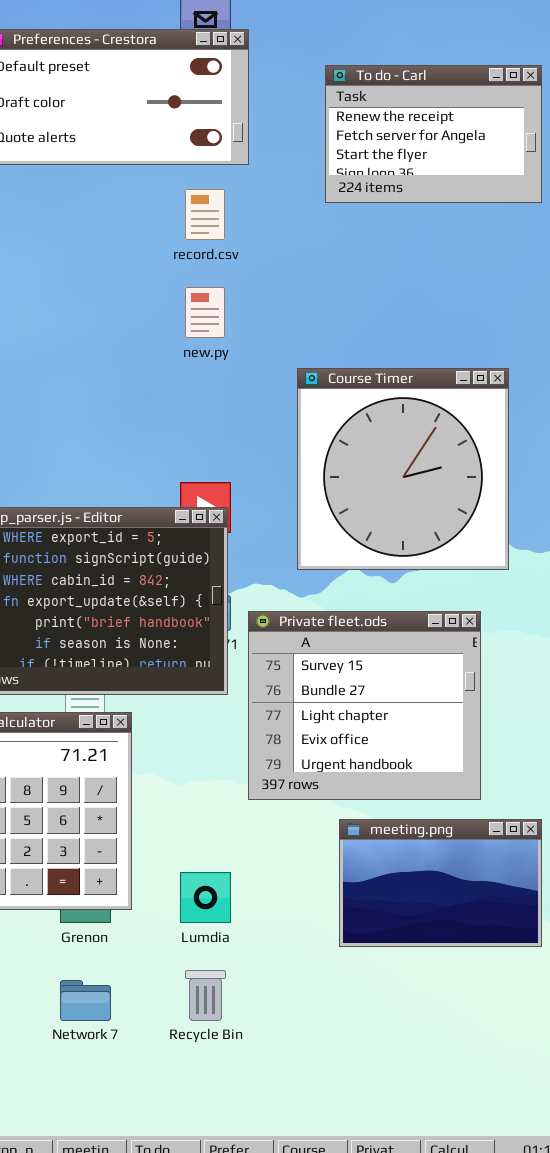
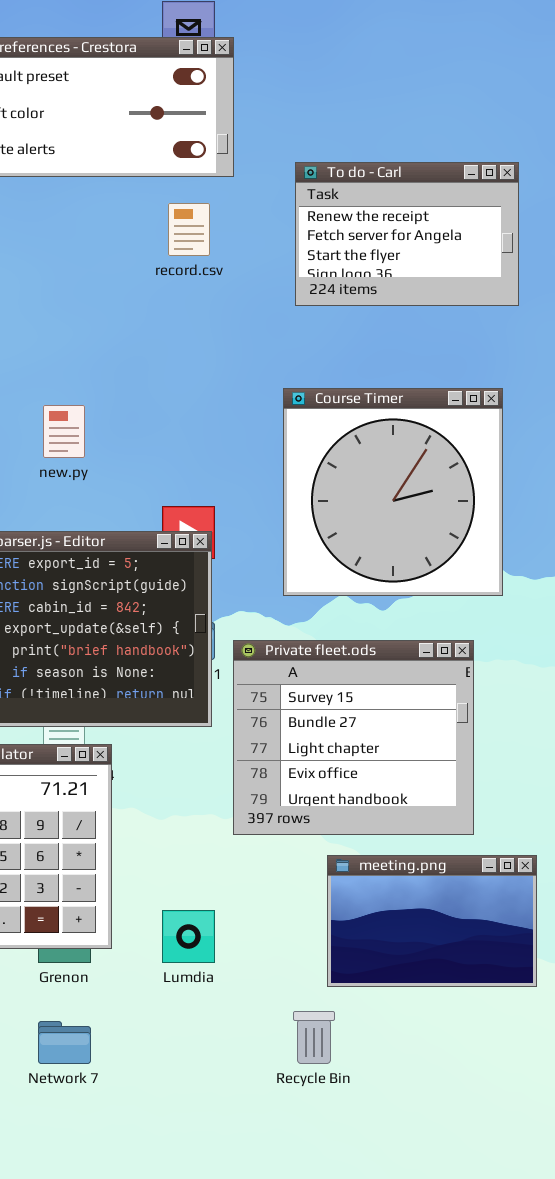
To do - Carl: [325,65,542,203] -> [295,162,519,306], moved
new.py: [185,287,225,338] -> [43,405,85,458], moved
Recycle Bin: [185,970,226,1021] -> [293,1011,335,1064], moved

